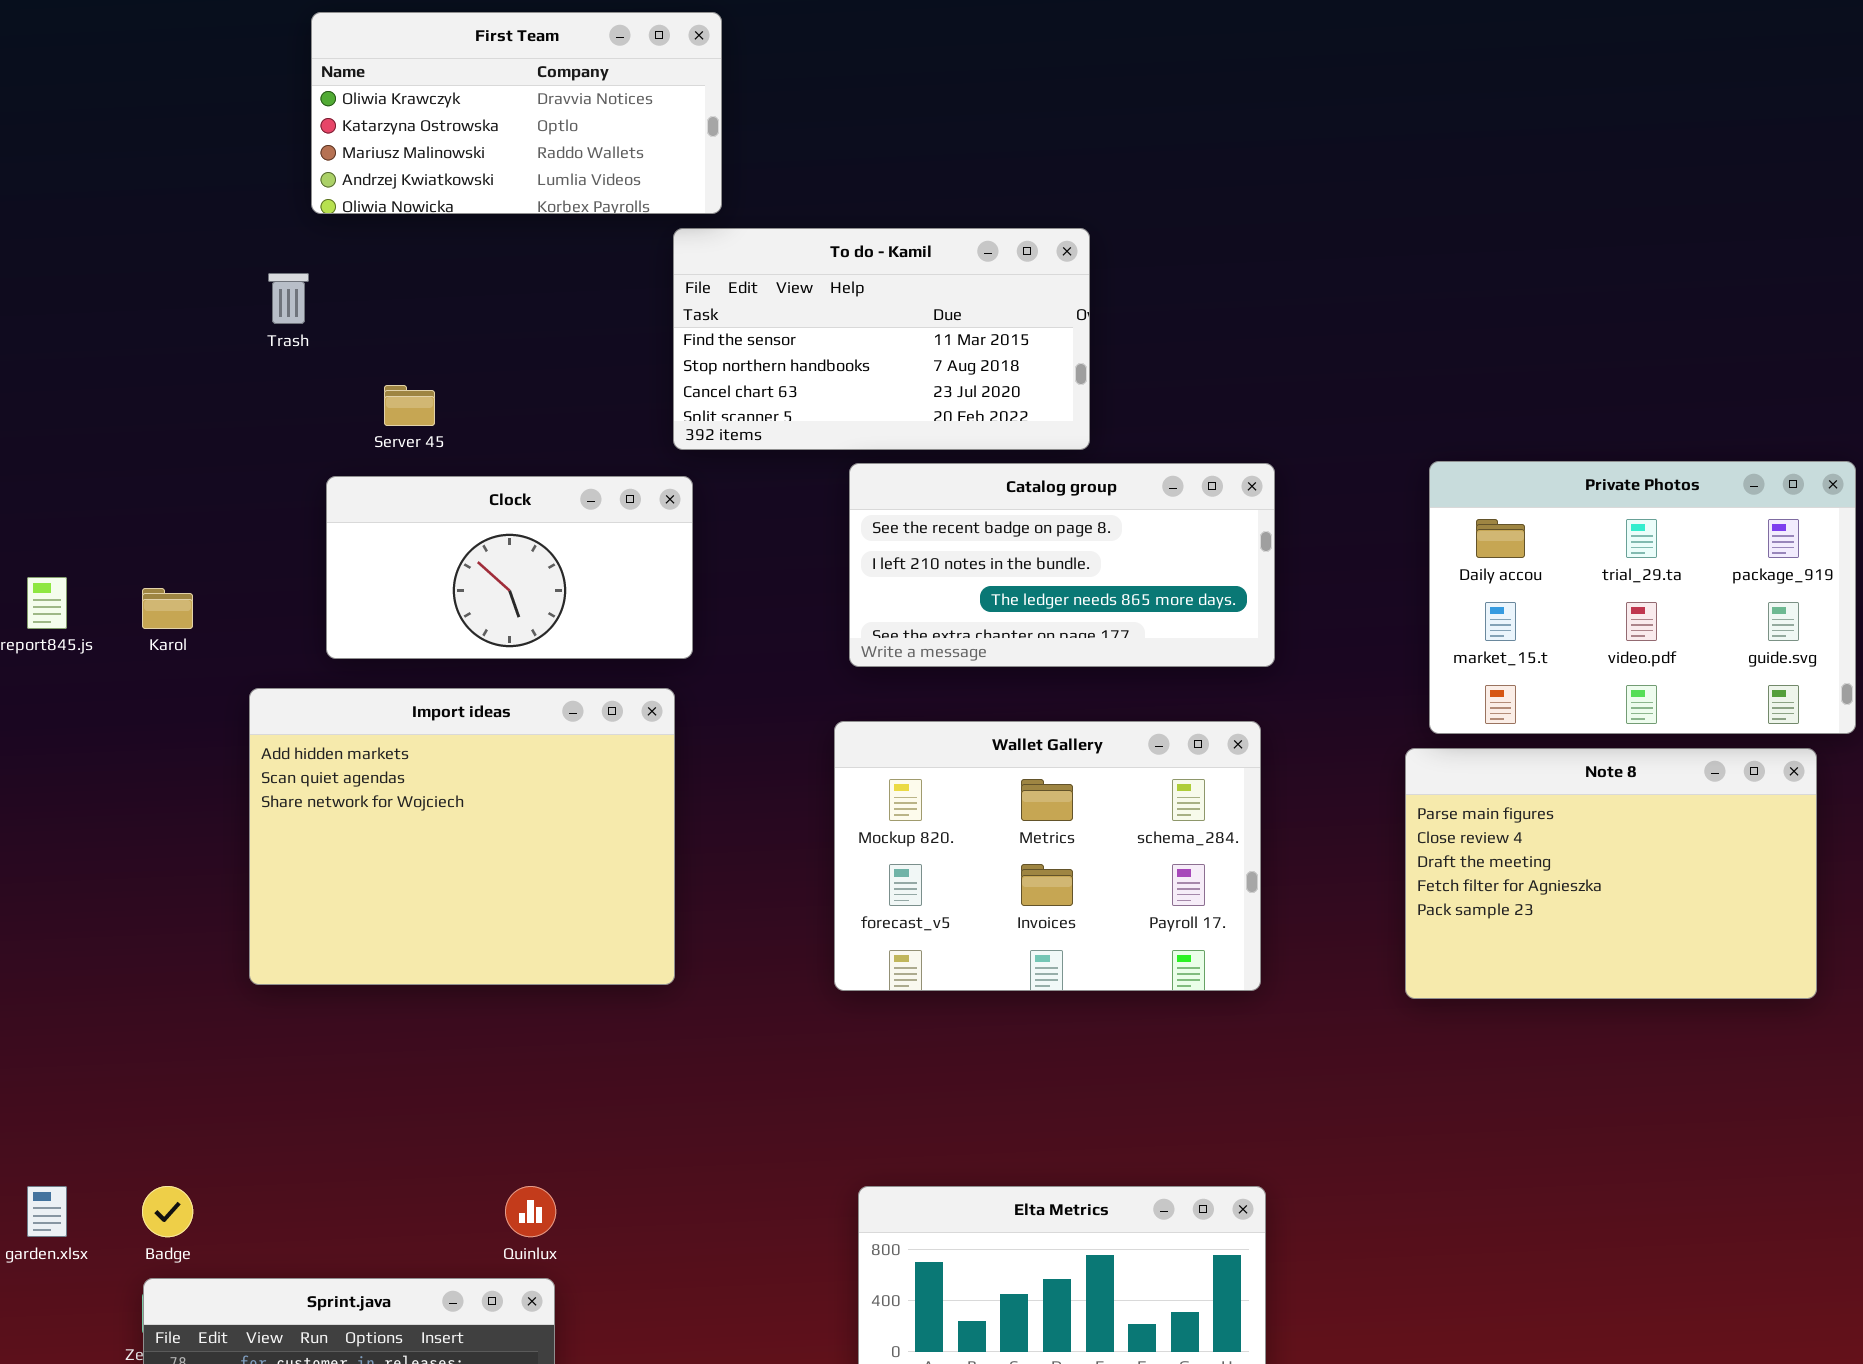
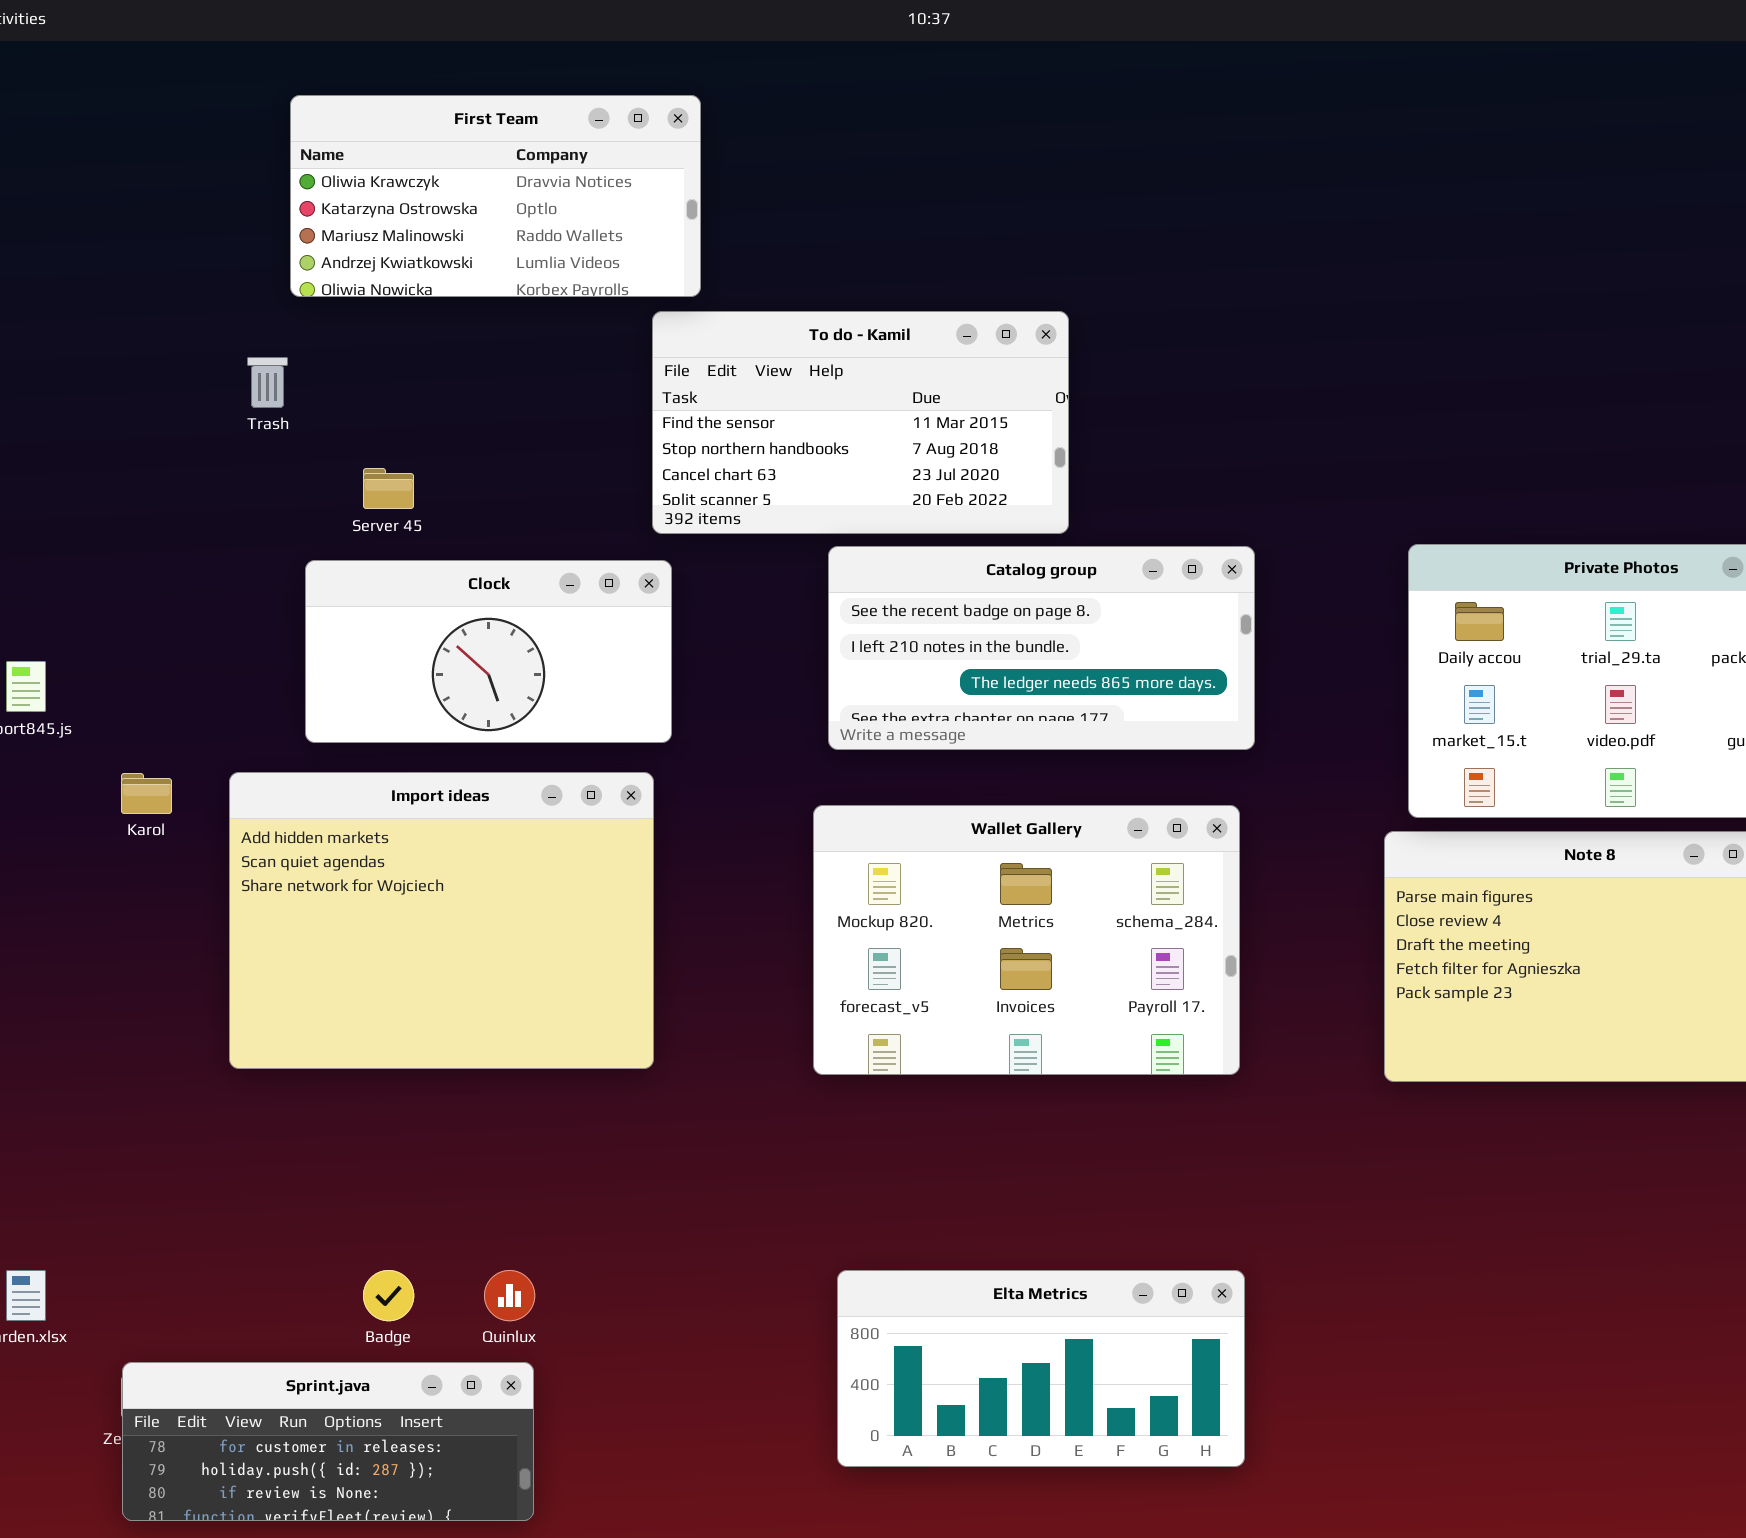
Karol: [142,588,193,629] -> [121,773,172,814], moved
Badge: [142,1186,193,1237] -> [363,1270,414,1321], moved

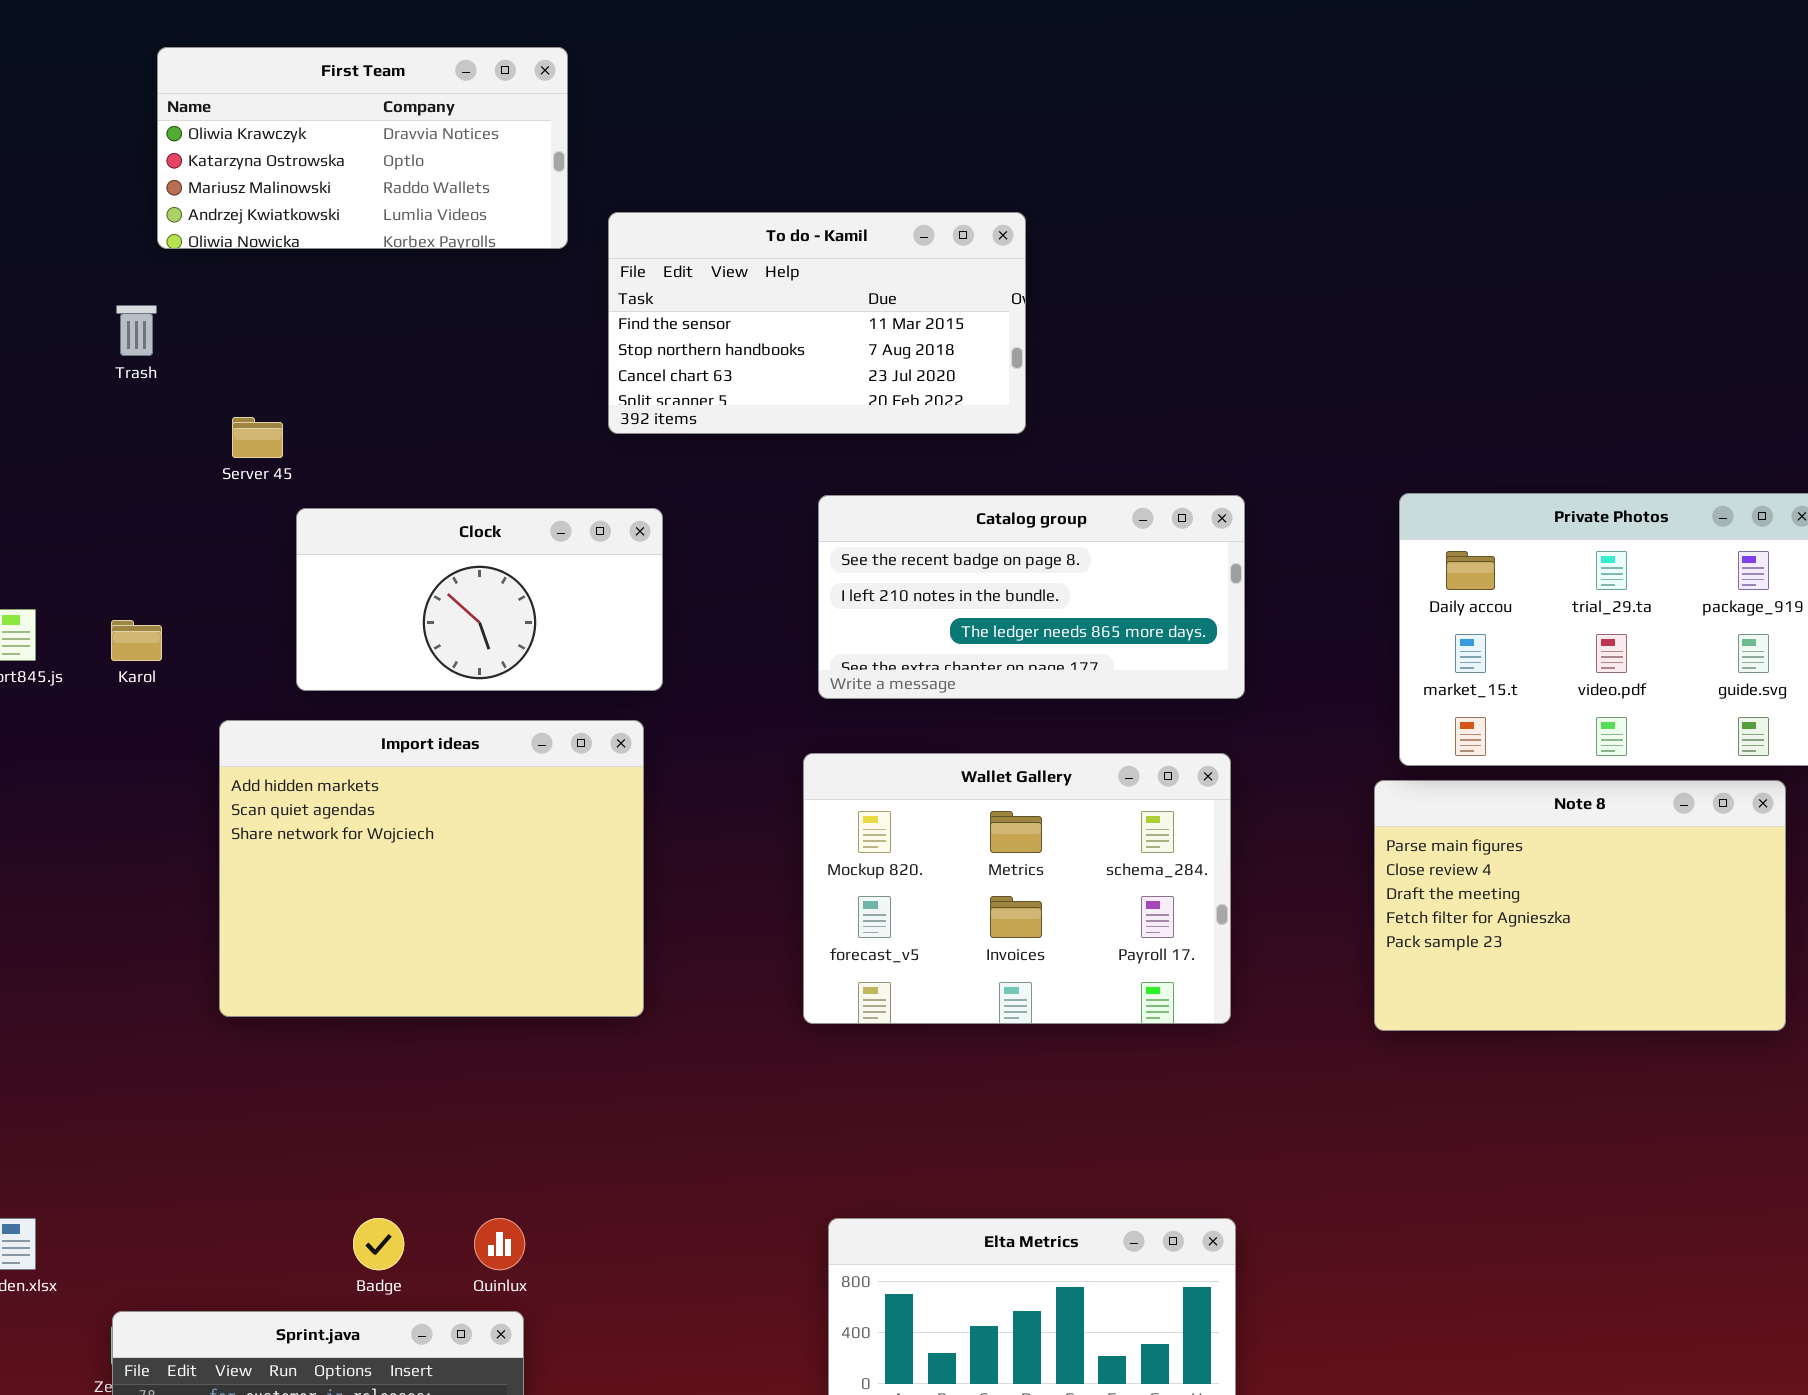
First Team: [290,95,701,297] -> [157,47,568,249], moved
To do - Kamil: [652,311,1069,534] -> [608,212,1026,434], moved
Trash: [247,357,288,408] -> [116,305,157,356], moved
Server 45: [363,468,414,509] -> [232,417,283,458], moved
Karol: [121,773,172,814] -> [111,620,162,661], moved

